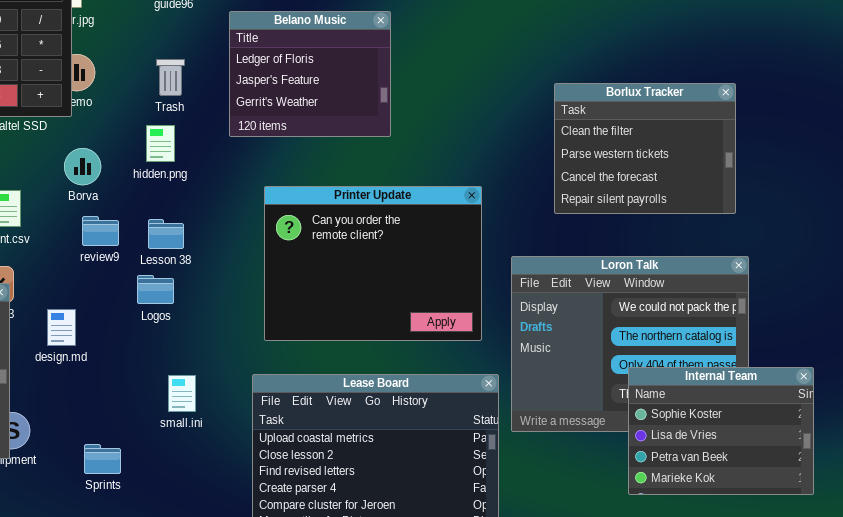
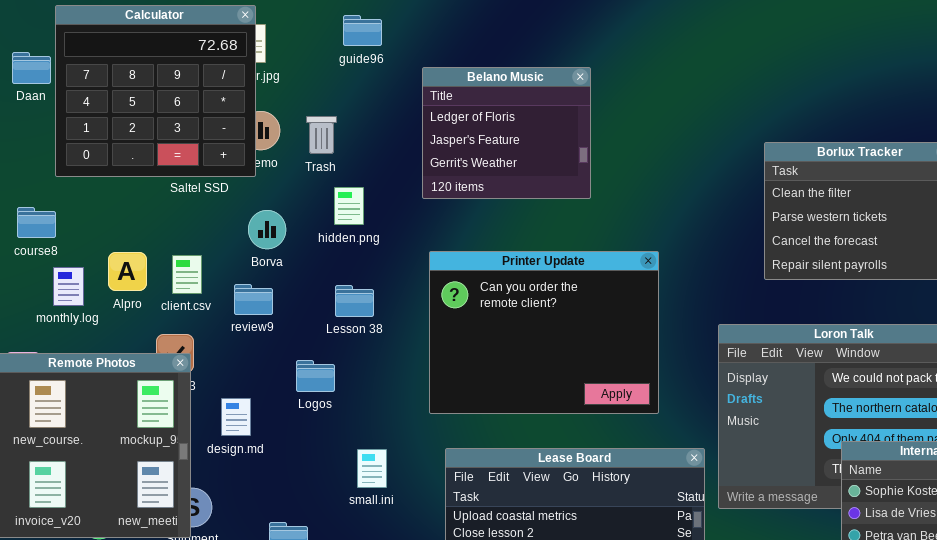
Trash: [156,59,185,96] -> [306,116,337,154], moved
Printer Update: [264,186,482,341] -> [429,251,659,414], moved
review9: [82,216,119,246] -> [234,284,273,315], moved
Logos: [137,275,174,304] -> [296,360,335,392], moved
design.md: [47,309,76,346] -> [221,398,251,436], moved

